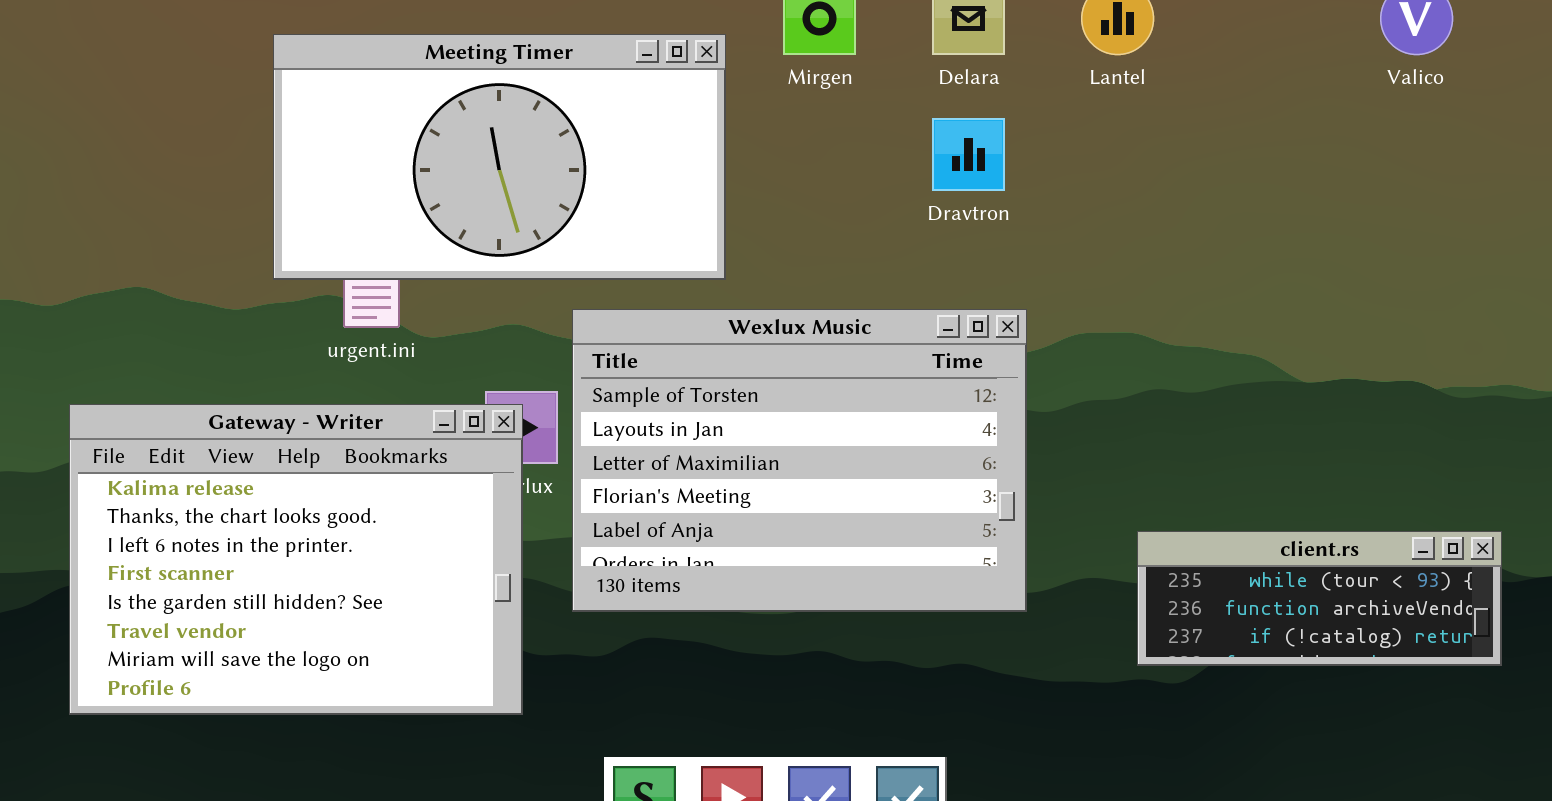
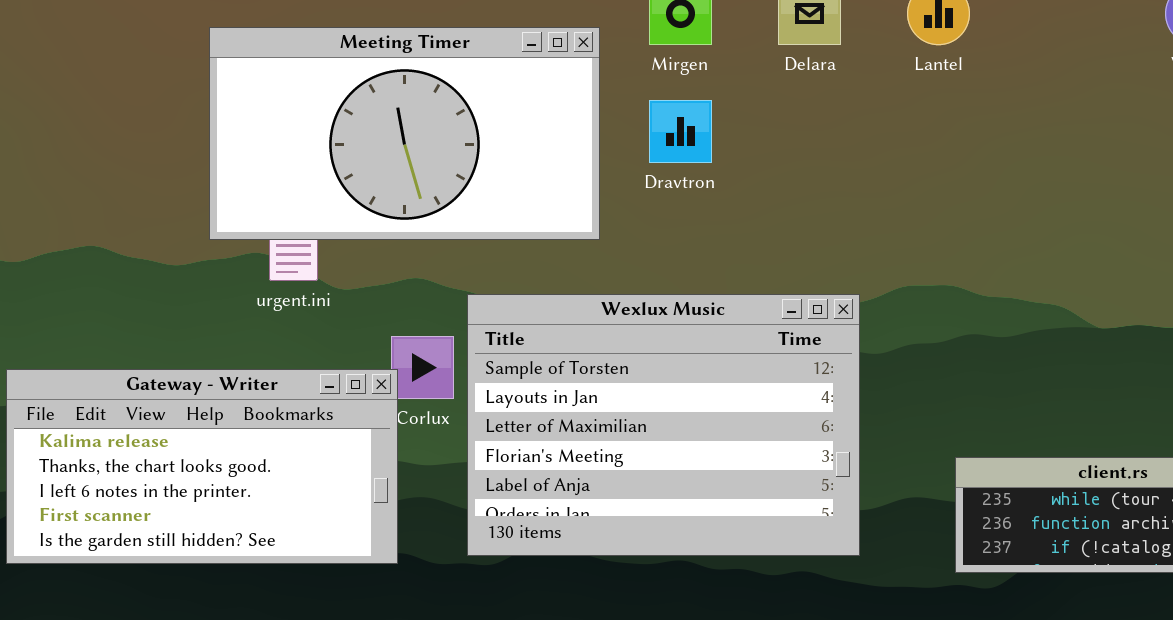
Dravtron: [932,118,1005,191] -> [649,100,712,163], moved
Wexlux Music: [572,309,1027,612] -> [467,294,860,556], moved
Gateway - Writer: [69,404,523,715] -> [6,369,398,564], moved, resized

